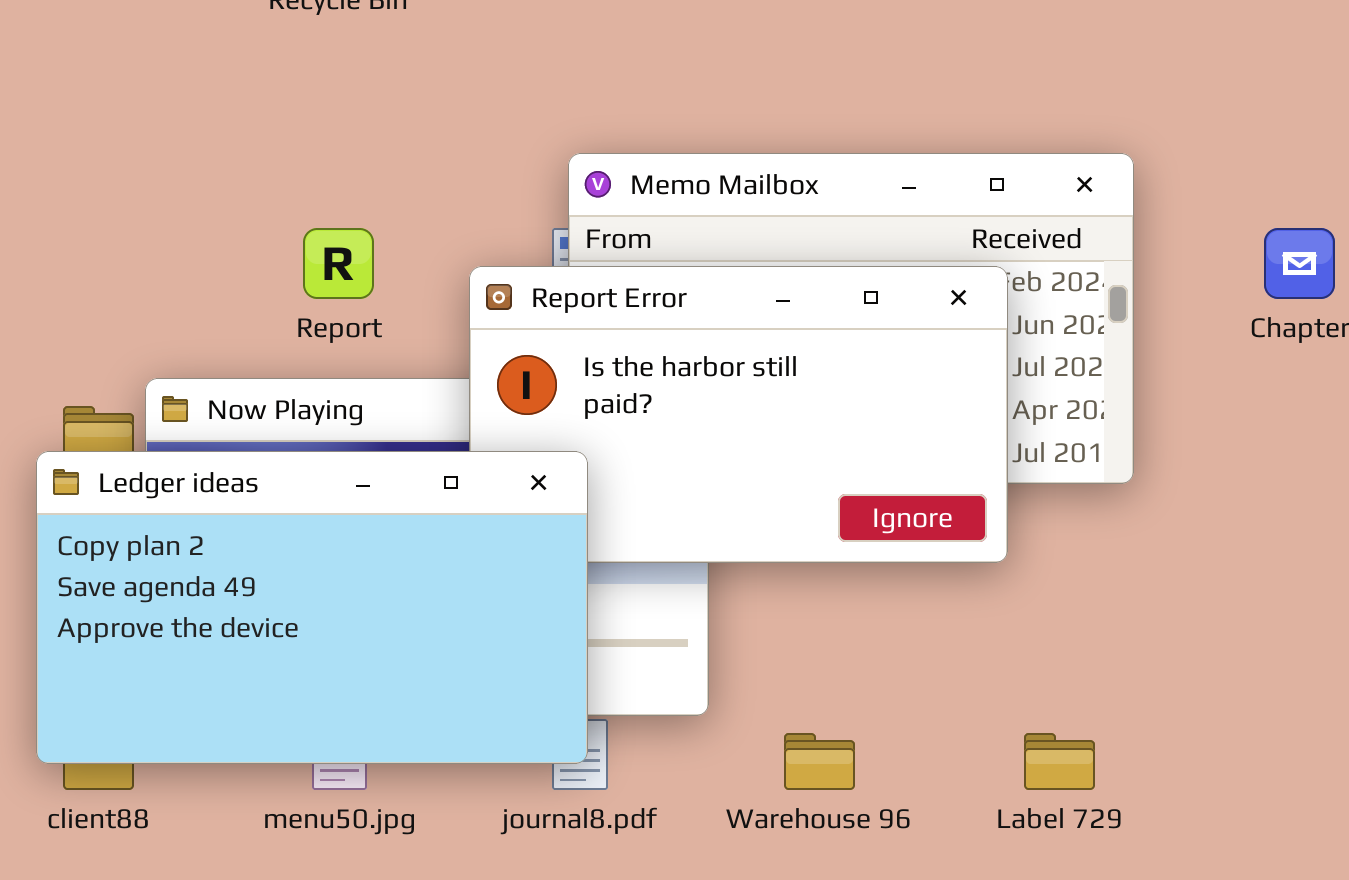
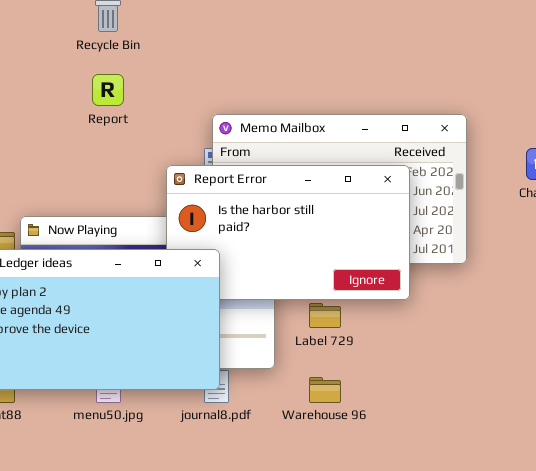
Report: [303,228,374,299] -> [92,74,124,106], moved
Label 729: [1024,733,1095,790] -> [309,303,341,328], moved

